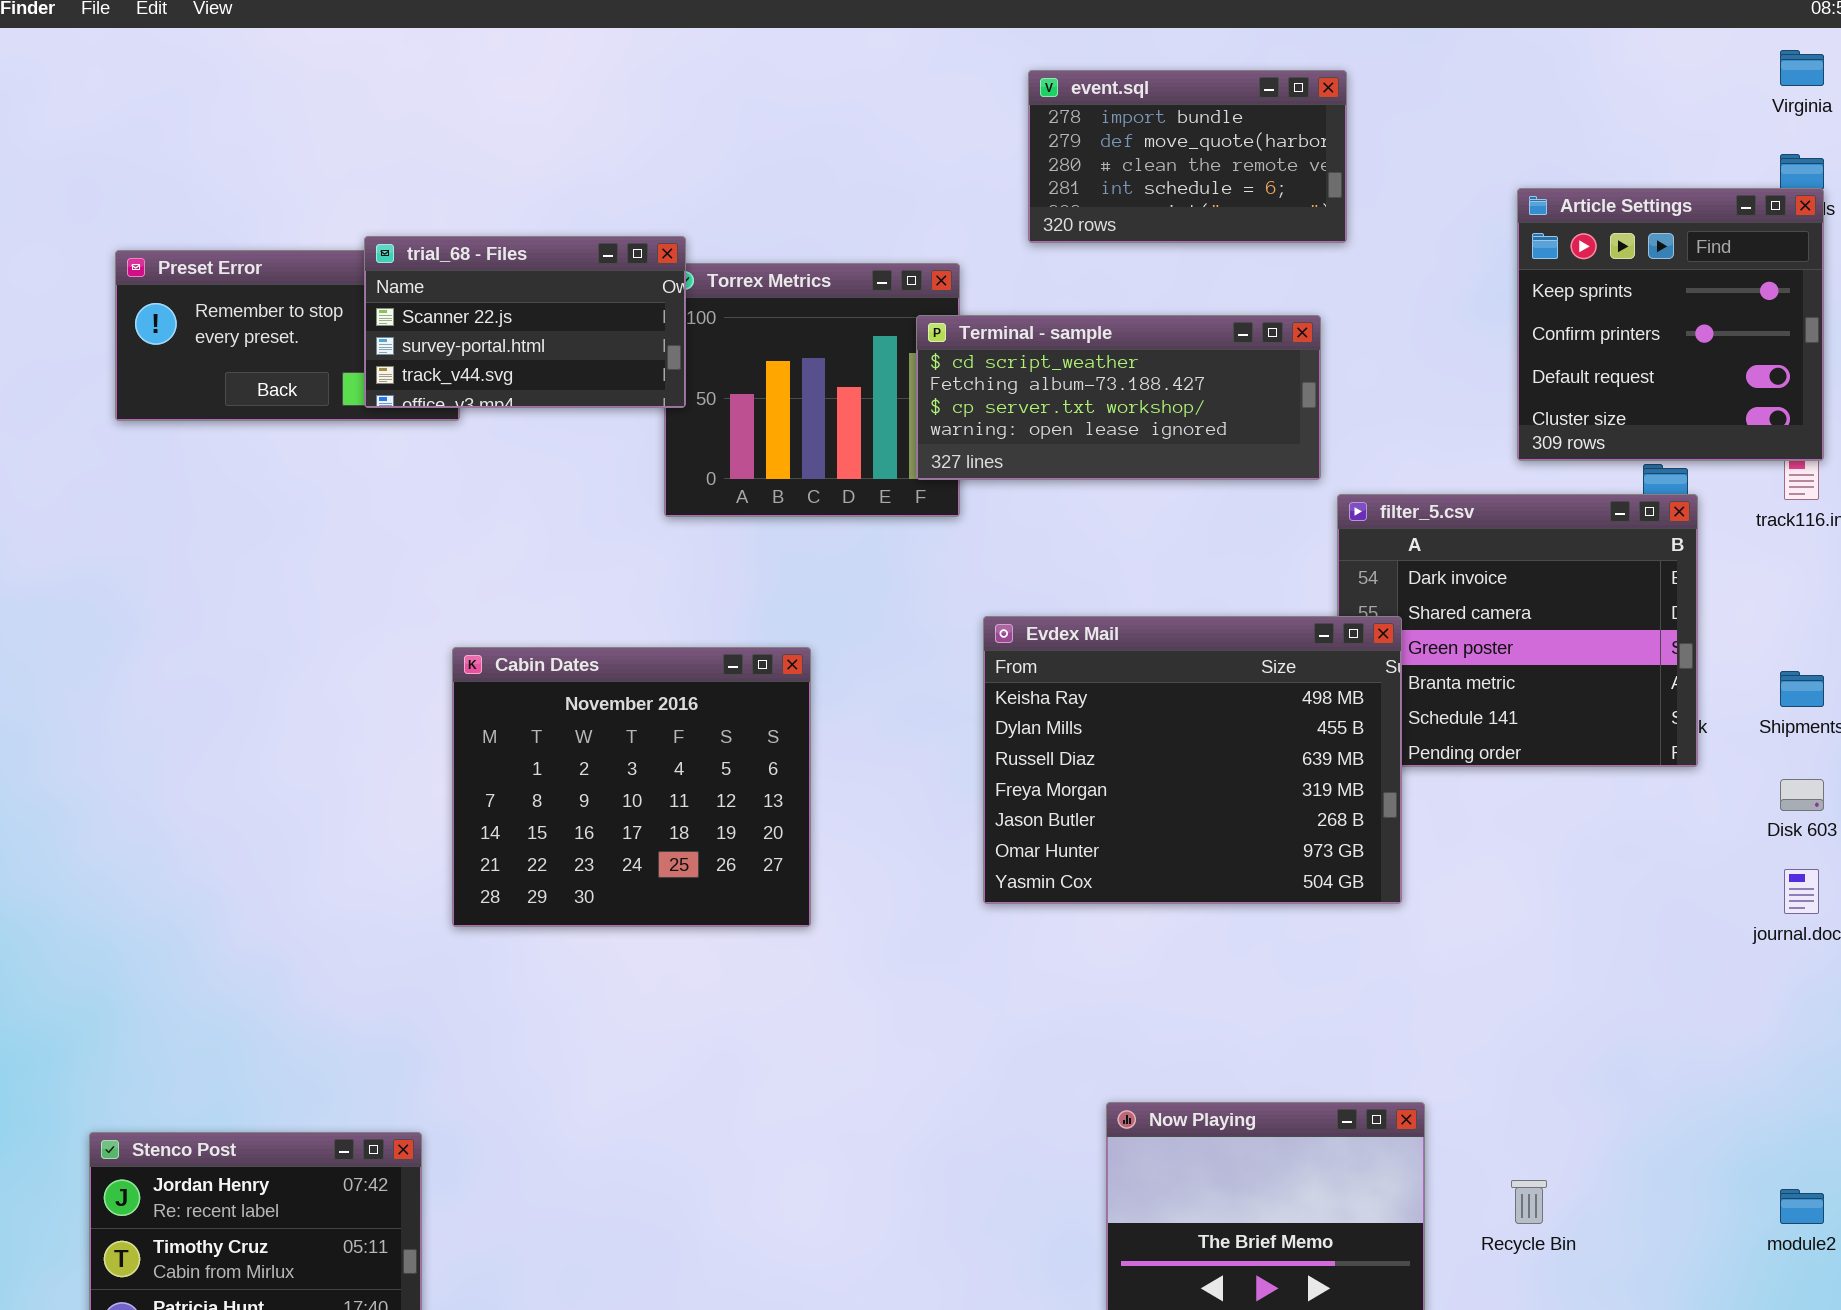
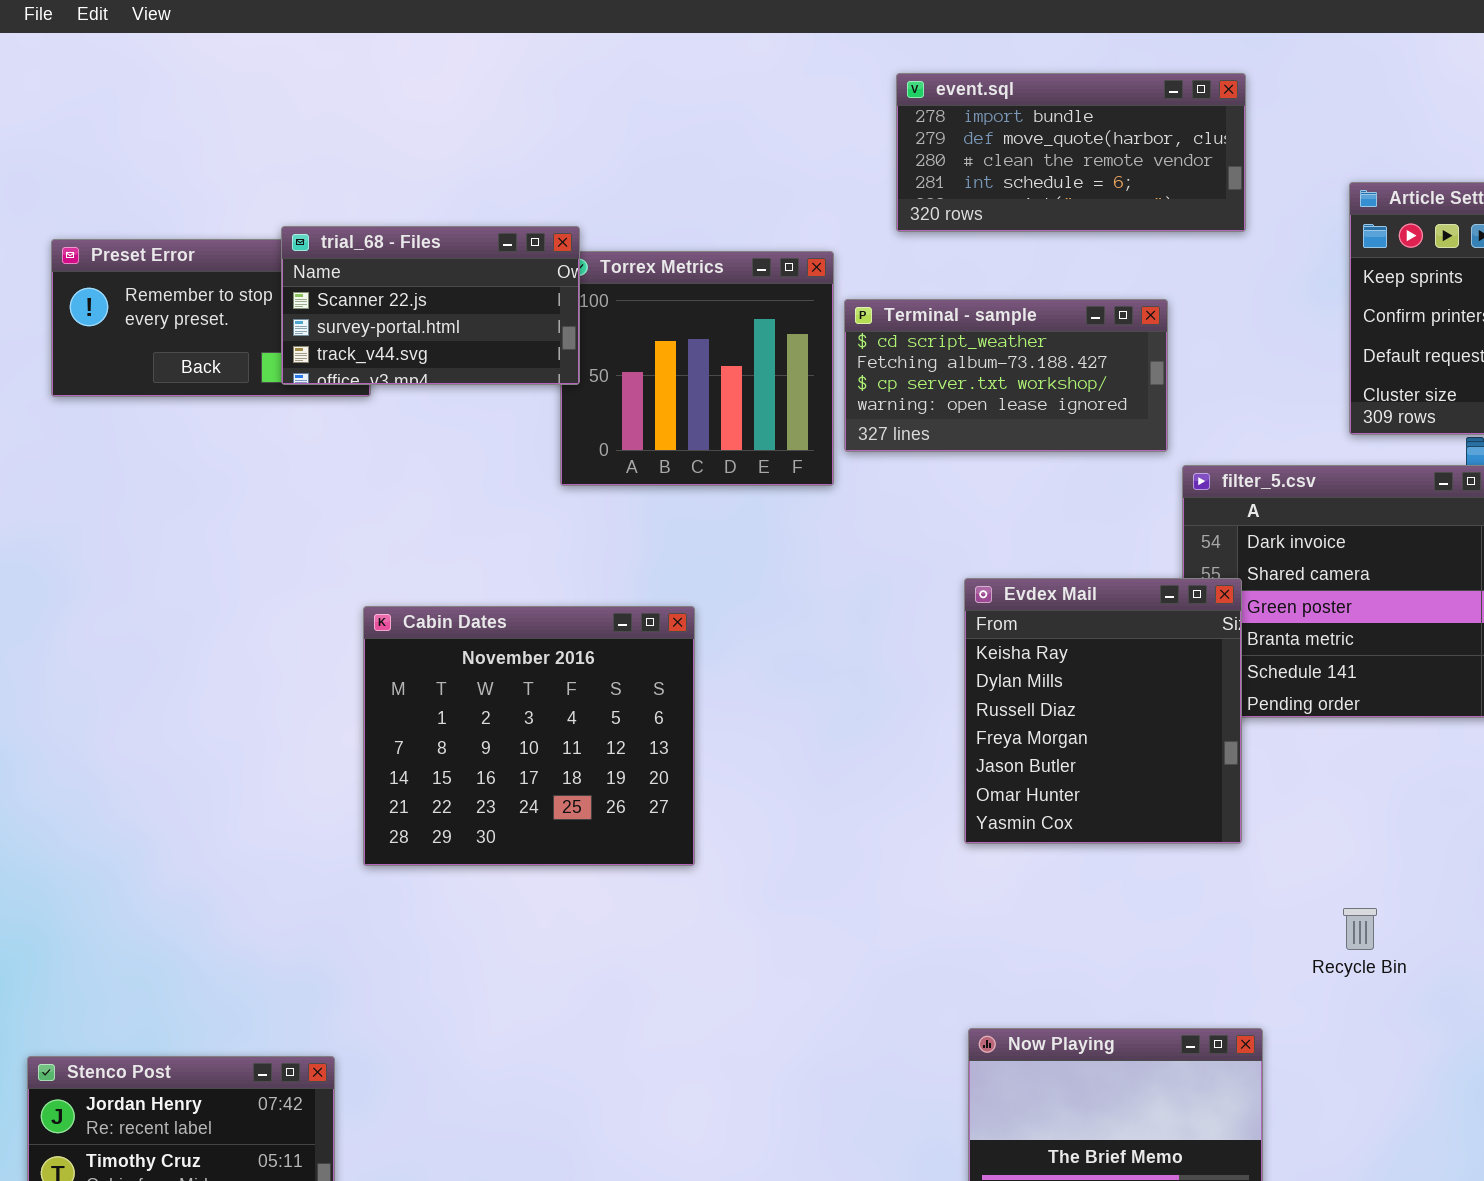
event.sql: [1028,70,1347,243] -> [896,73,1246,232], resized
Terminal - sample: [916,315,1321,480] -> [844,299,1168,452], resized
Evdex Mail: [983,616,1402,904] -> [964,578,1242,844], resized
Recycle Bin: [1511,1180,1547,1224] -> [1343,908,1377,950], moved

